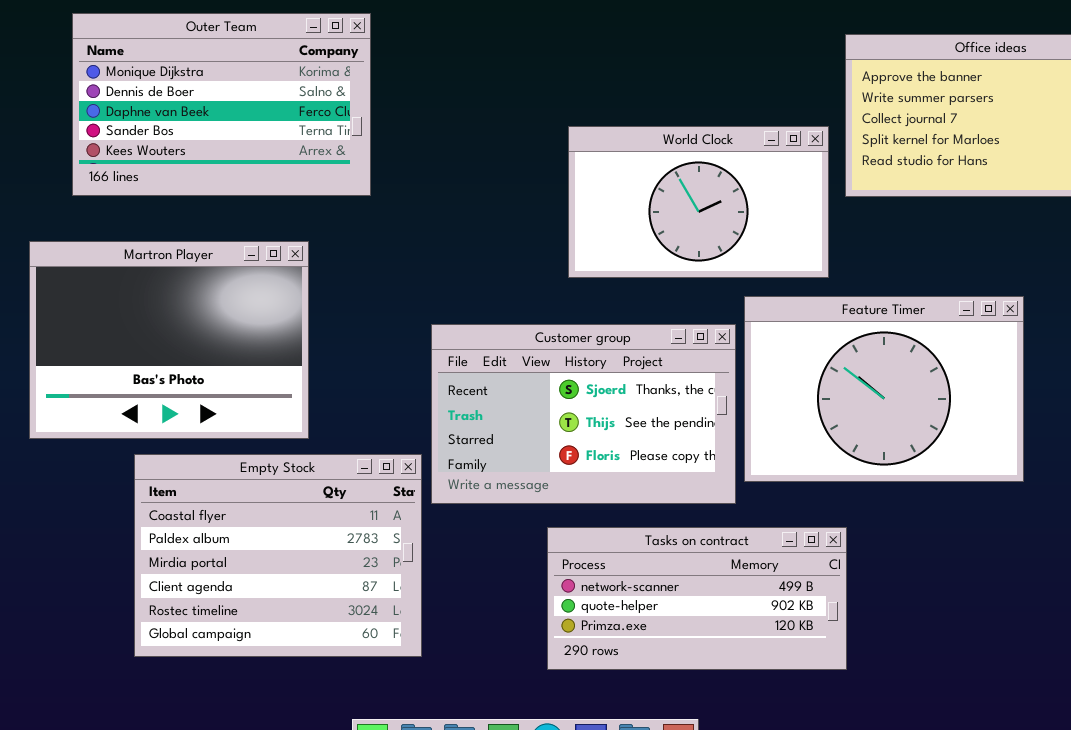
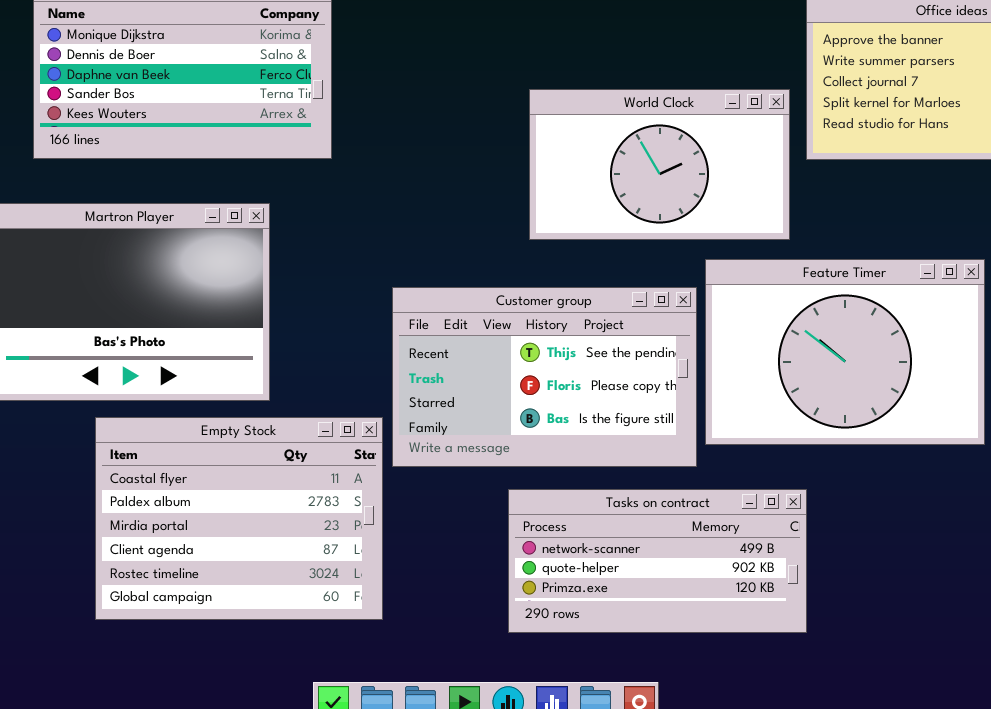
Customer group: [431,324,736,504] -> [392,287,697,467], scrolled down 1 row

